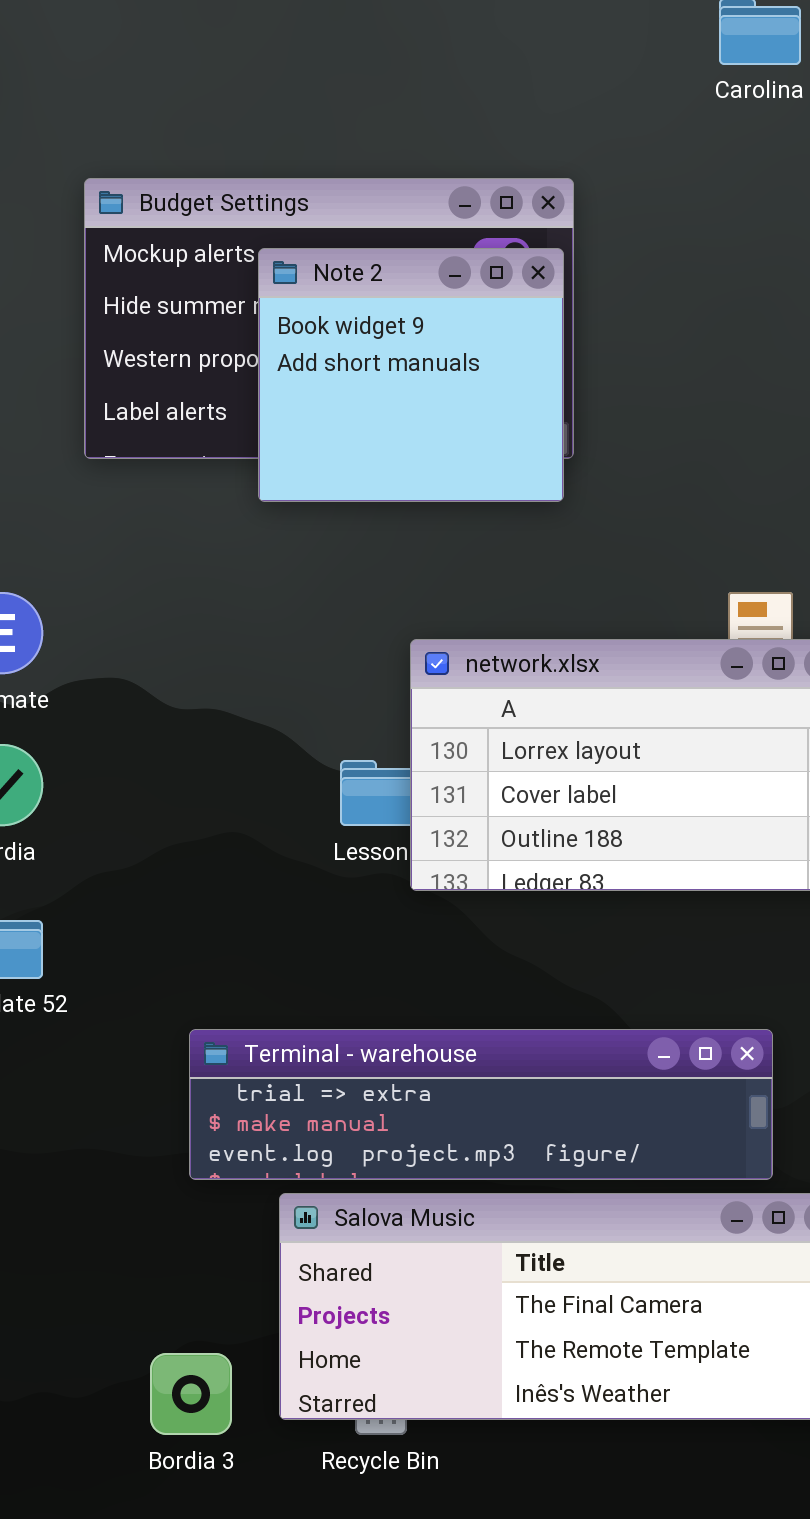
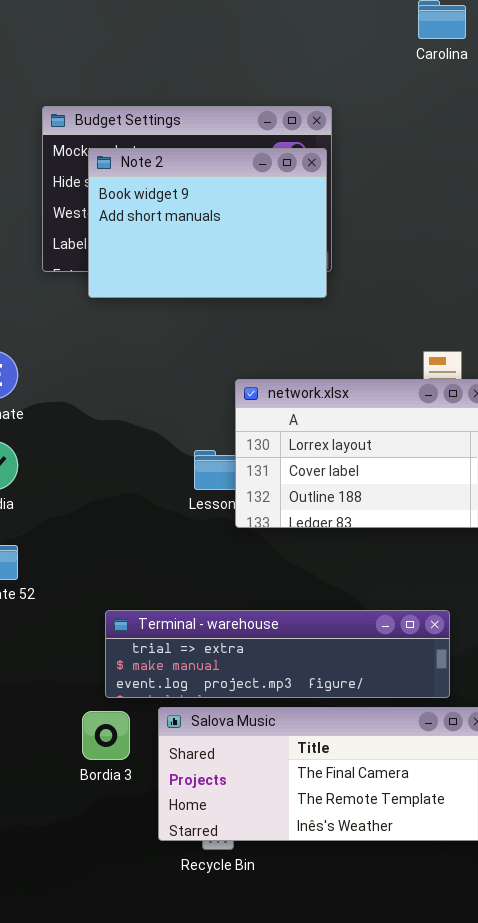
Note 2: [258,248,564,502] -> [88,148,327,298], resized
Bordia 3: [150,1353,232,1435] -> [82,711,130,760], moved

